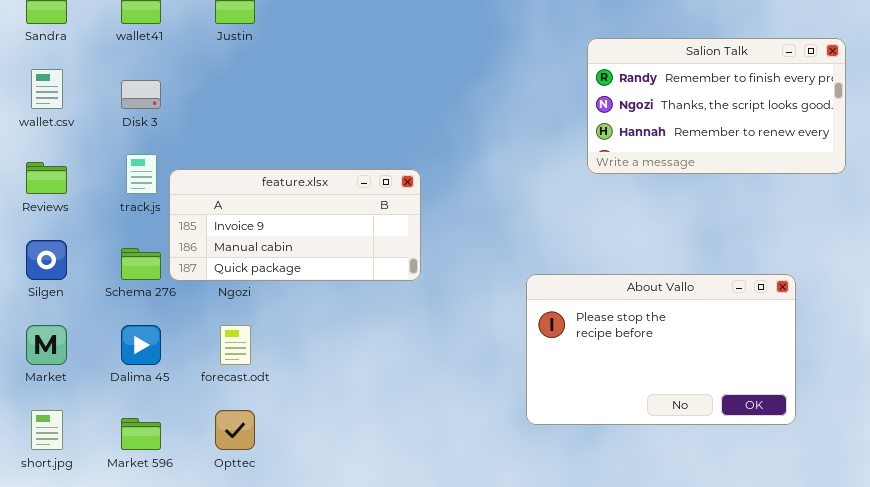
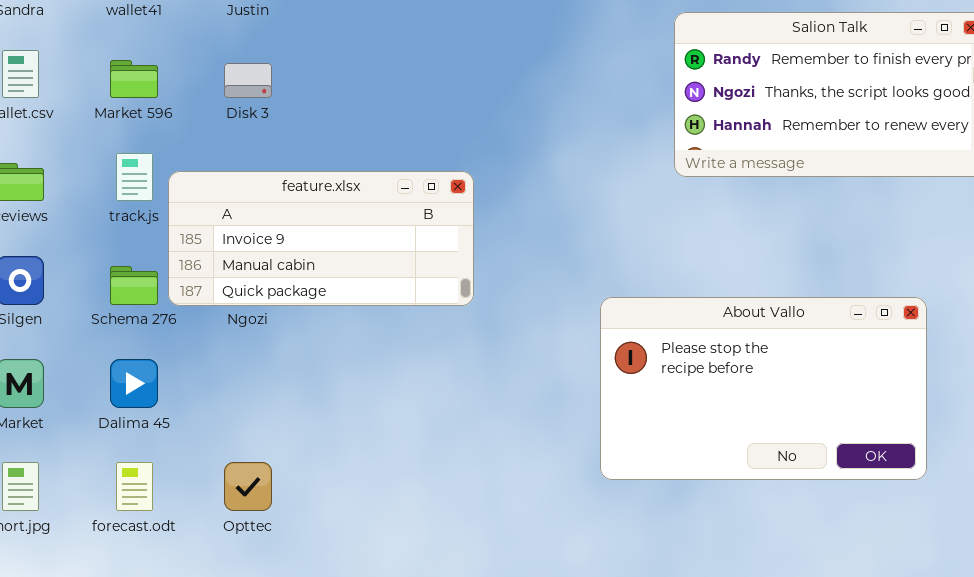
Disk 3: [121,80,161,109] -> [224,63,272,98], moved
forecast.odt: [220,325,251,365] -> [116,462,153,511], moved
Market 596: [121,418,161,450] -> [110,60,158,98], moved

